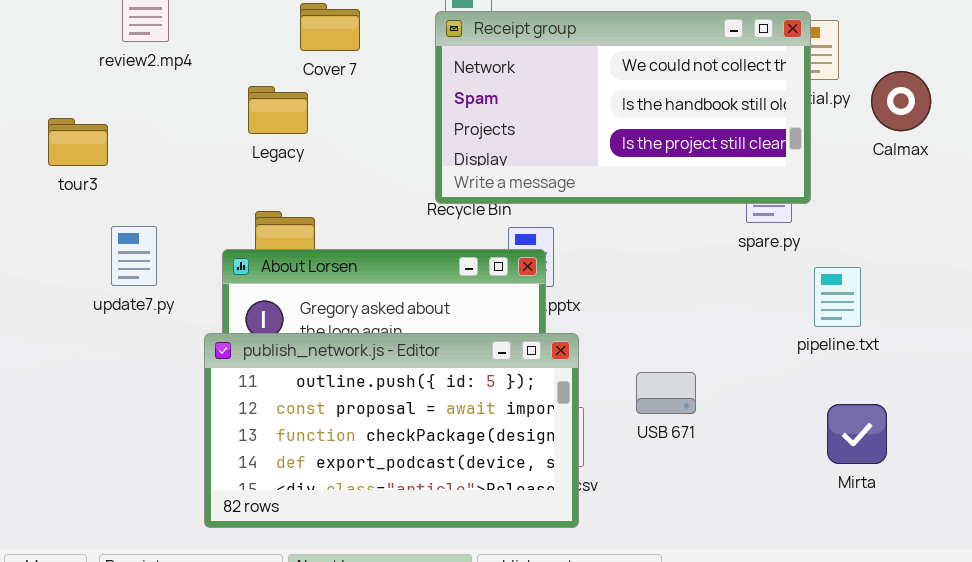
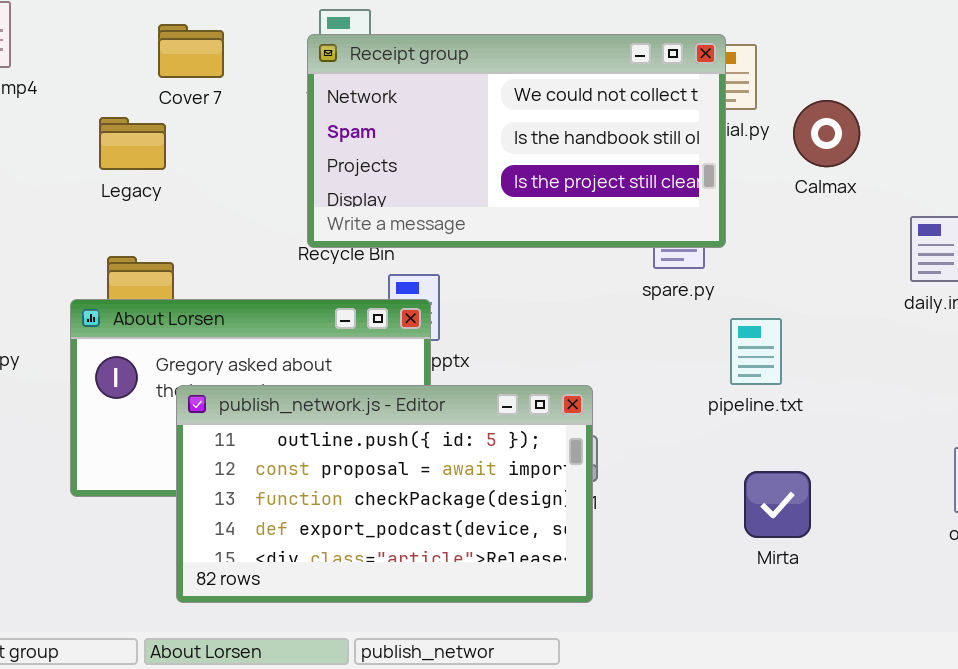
publish_network.js - Editor: [204,333,579,528] -> [176,385,593,603], moved

